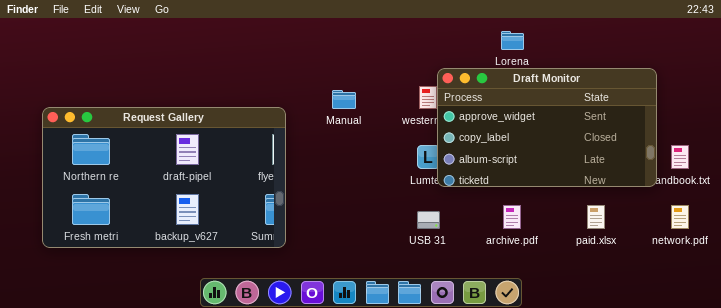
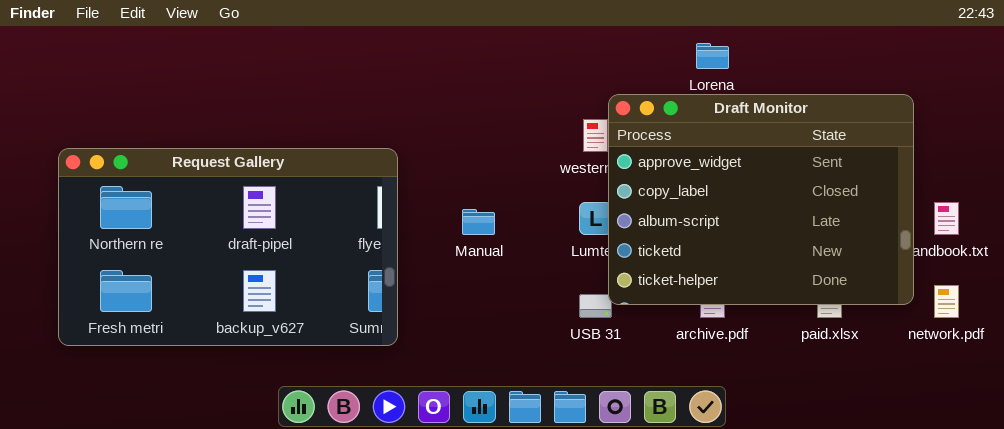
Draft Monitor: [437,68,657,187] -> [608,94,914,305], resized
Manual: [332,90,356,109] -> [462,209,495,235], moved

